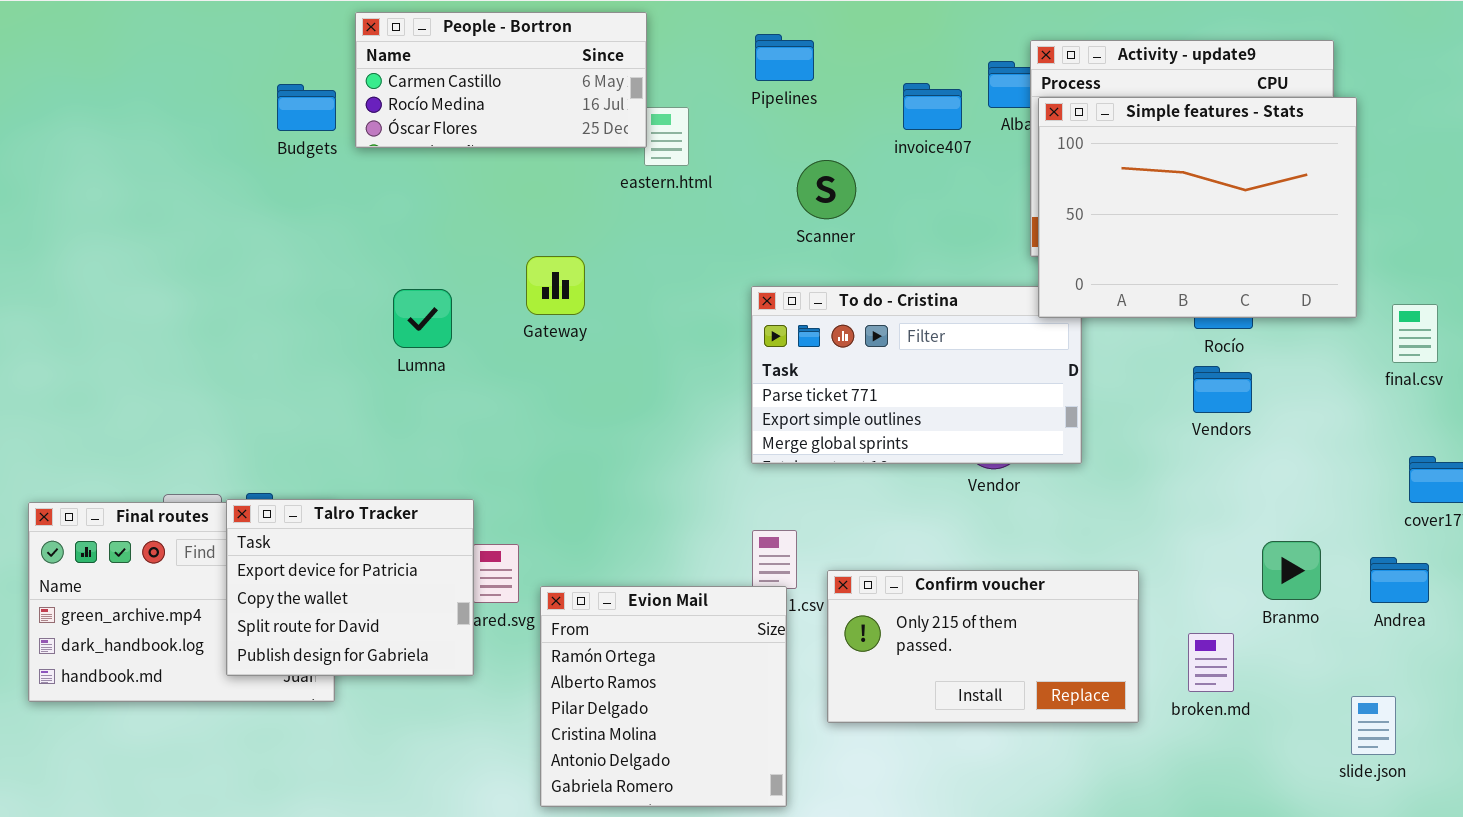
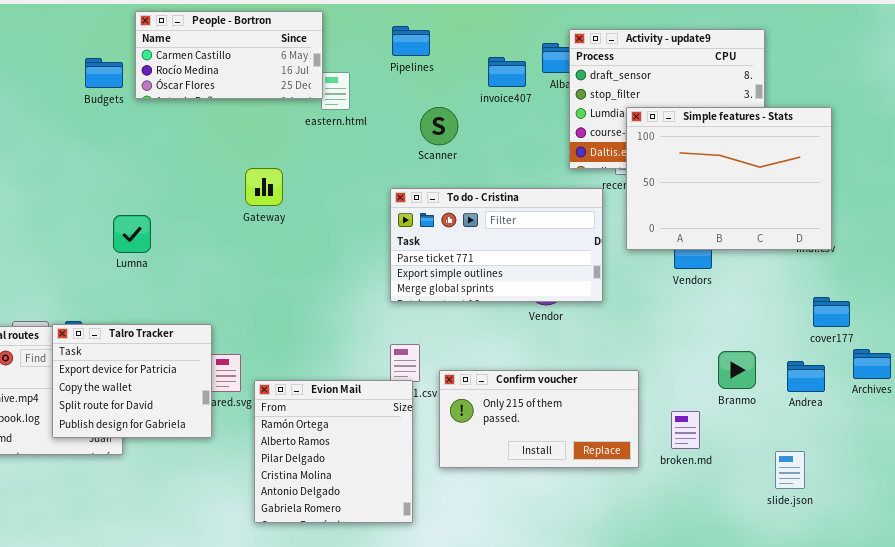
Simple features - Stats: [1038,97,1357,318] -> [626,107,832,250], moved
Lumna: [393,289,452,348] -> [113,215,151,253], moved

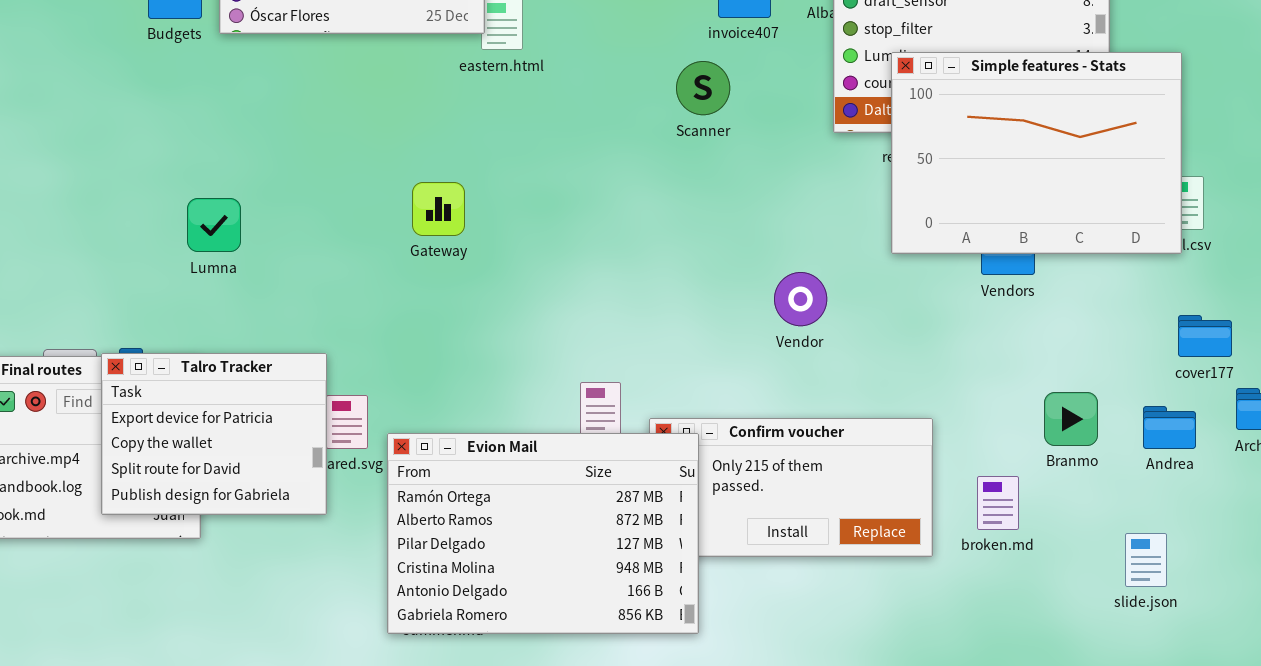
Scanner: [420,107,458,145] -> [676,61,730,115], moved
Simple features - Stats: [626,107,832,250] -> [891,52,1182,254], moved
Gateway: [245,168,283,206] -> [412,182,465,236], moved
To do - Cristina: [390,188,603,302] -> none, closed
Evion Mail: [254,380,413,523] -> [387,433,699,634], resized

